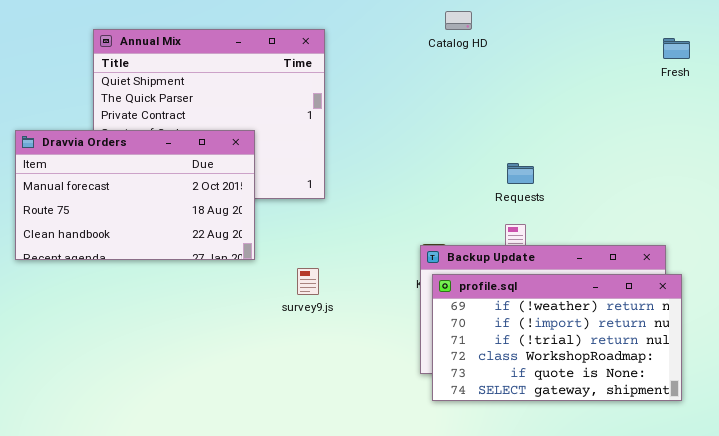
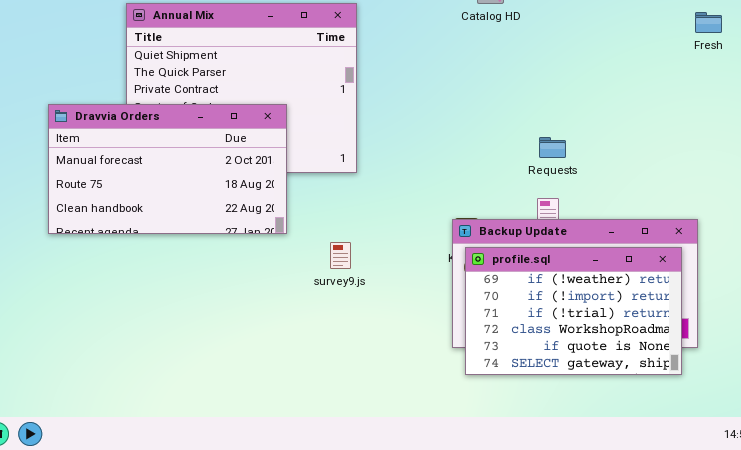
profile.sql: [432,274,682,401] -> [465,247,682,375], resized

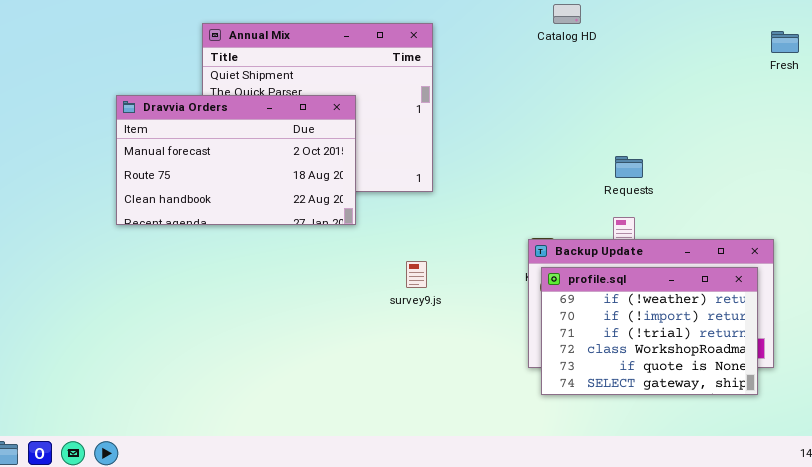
Dravvia Orders: [48,104,287,234] -> [116,95,356,225], moved

